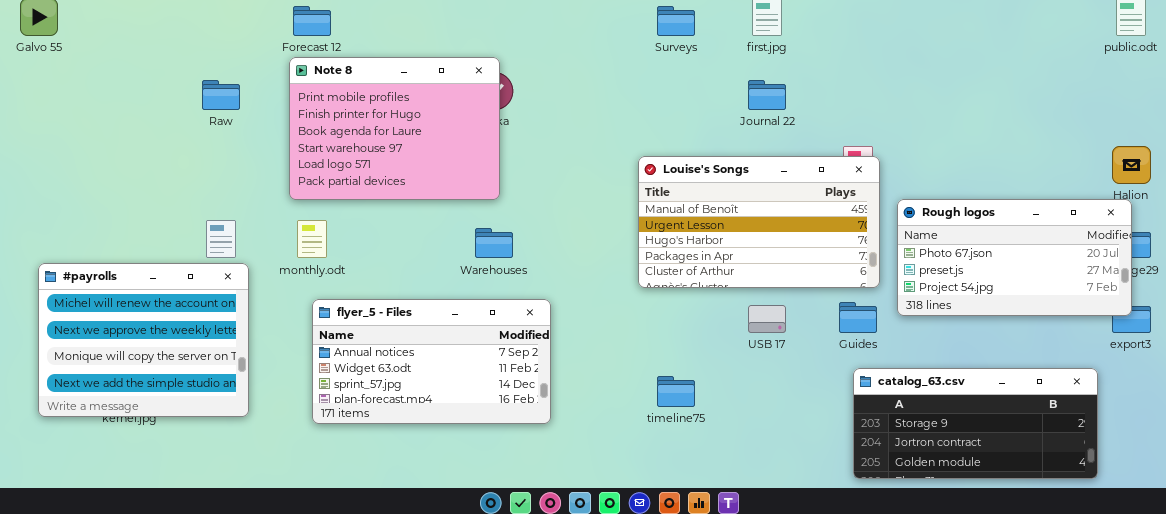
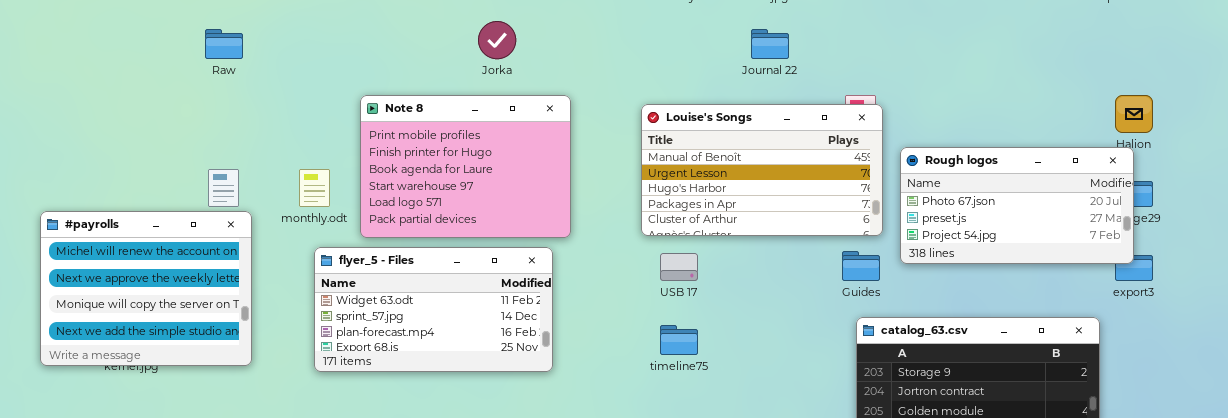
Note 8: [289,57,500,200] -> [360,95,571,238], moved
flyer_5 - Files: [312,299,551,424] -> [314,247,553,372], scrolled down 1 row
USB 17: [748,305,786,333] -> [660,253,698,281], moved

